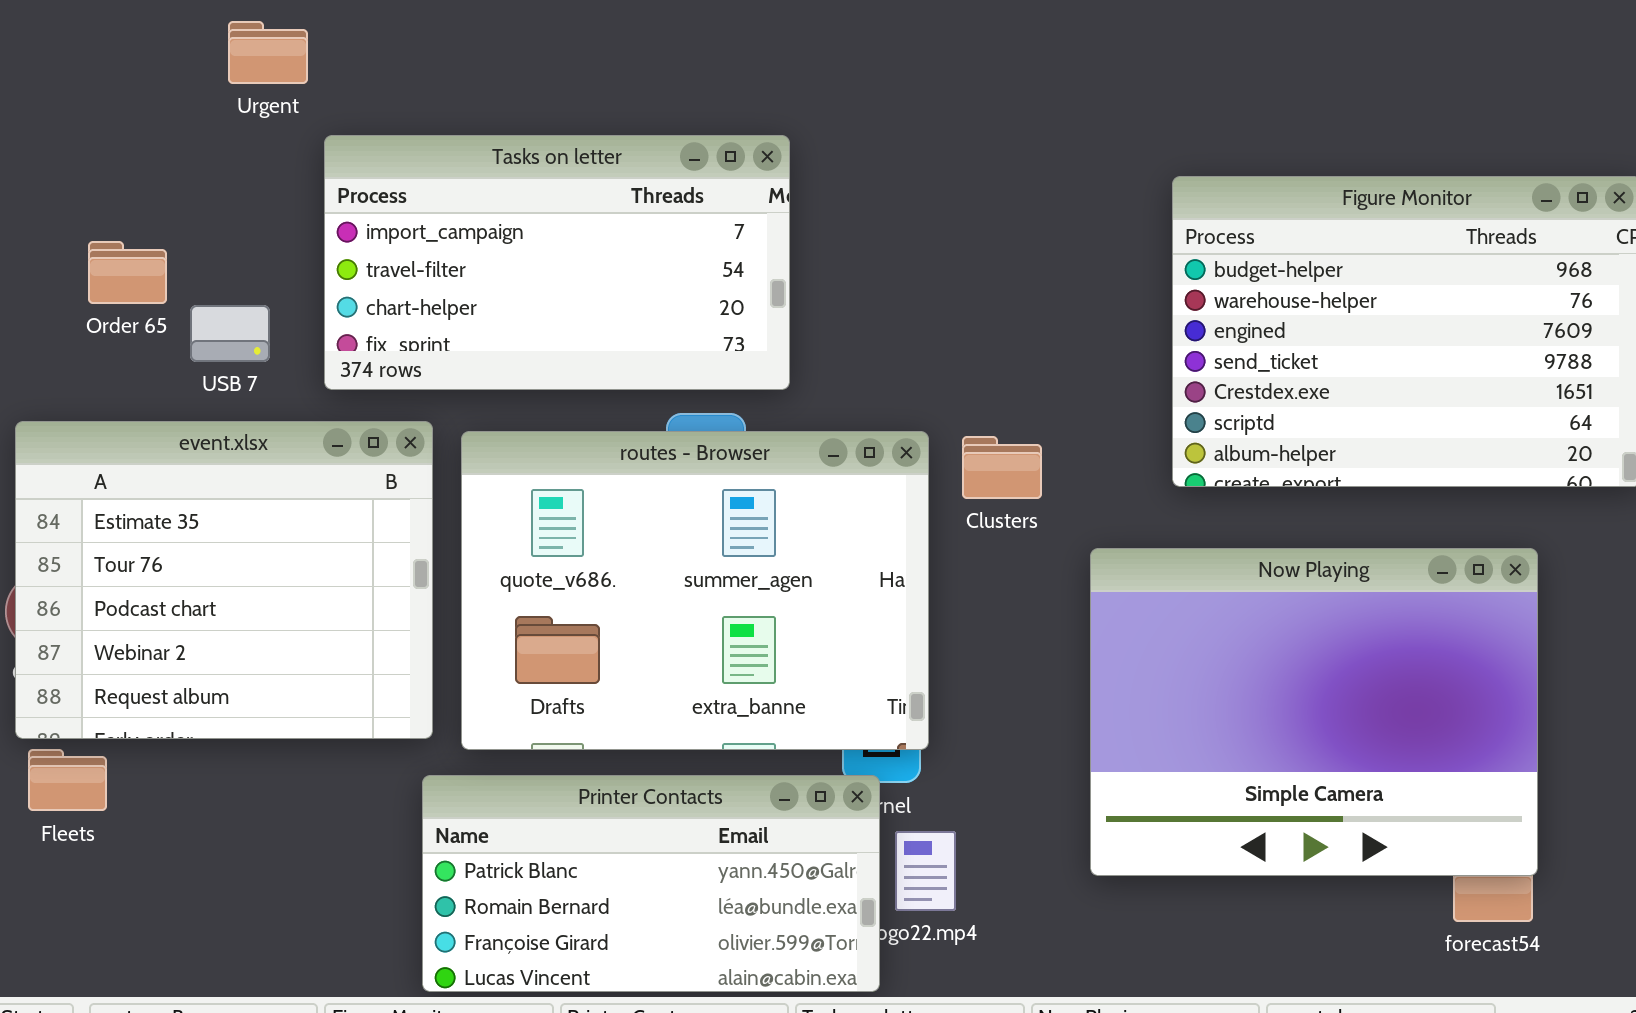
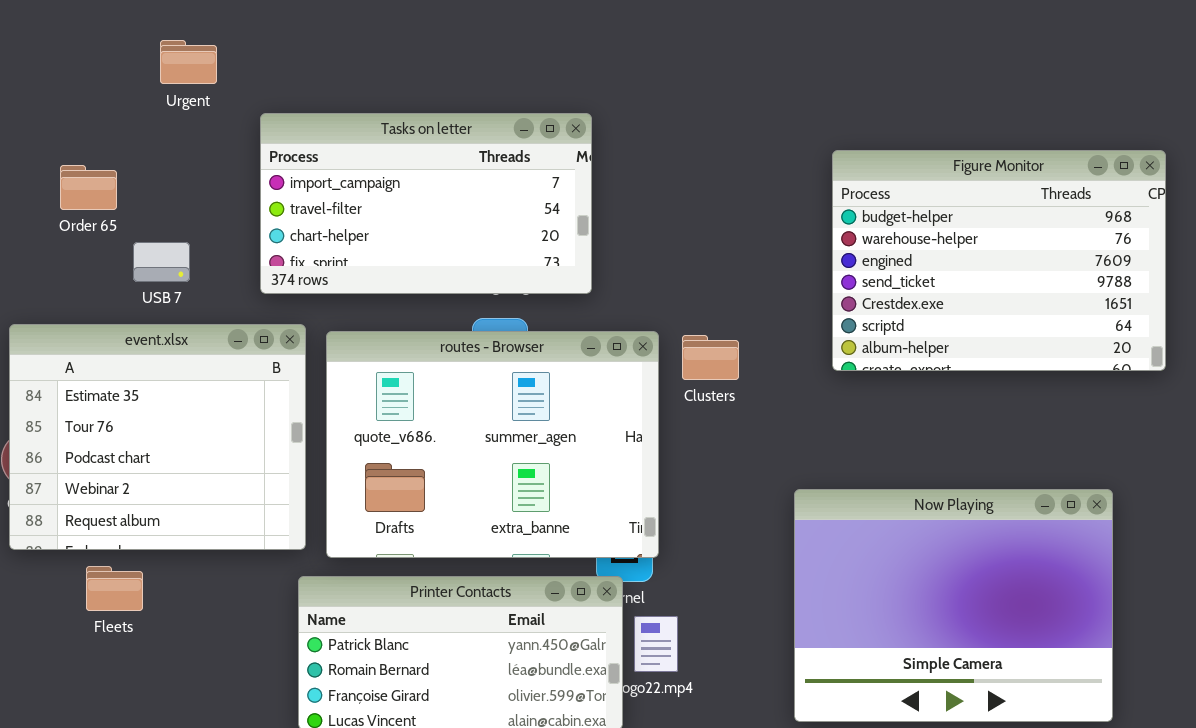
Tasks on letter: [324,135,790,390] -> [260,113,592,294], moved
Order 65: [88,241,167,304] -> [60,165,117,210], moved
Now Playing: [1090,548,1538,876] -> [794,489,1113,722], moved
Fleets: [28,749,107,811] -> [86,566,143,611], moved

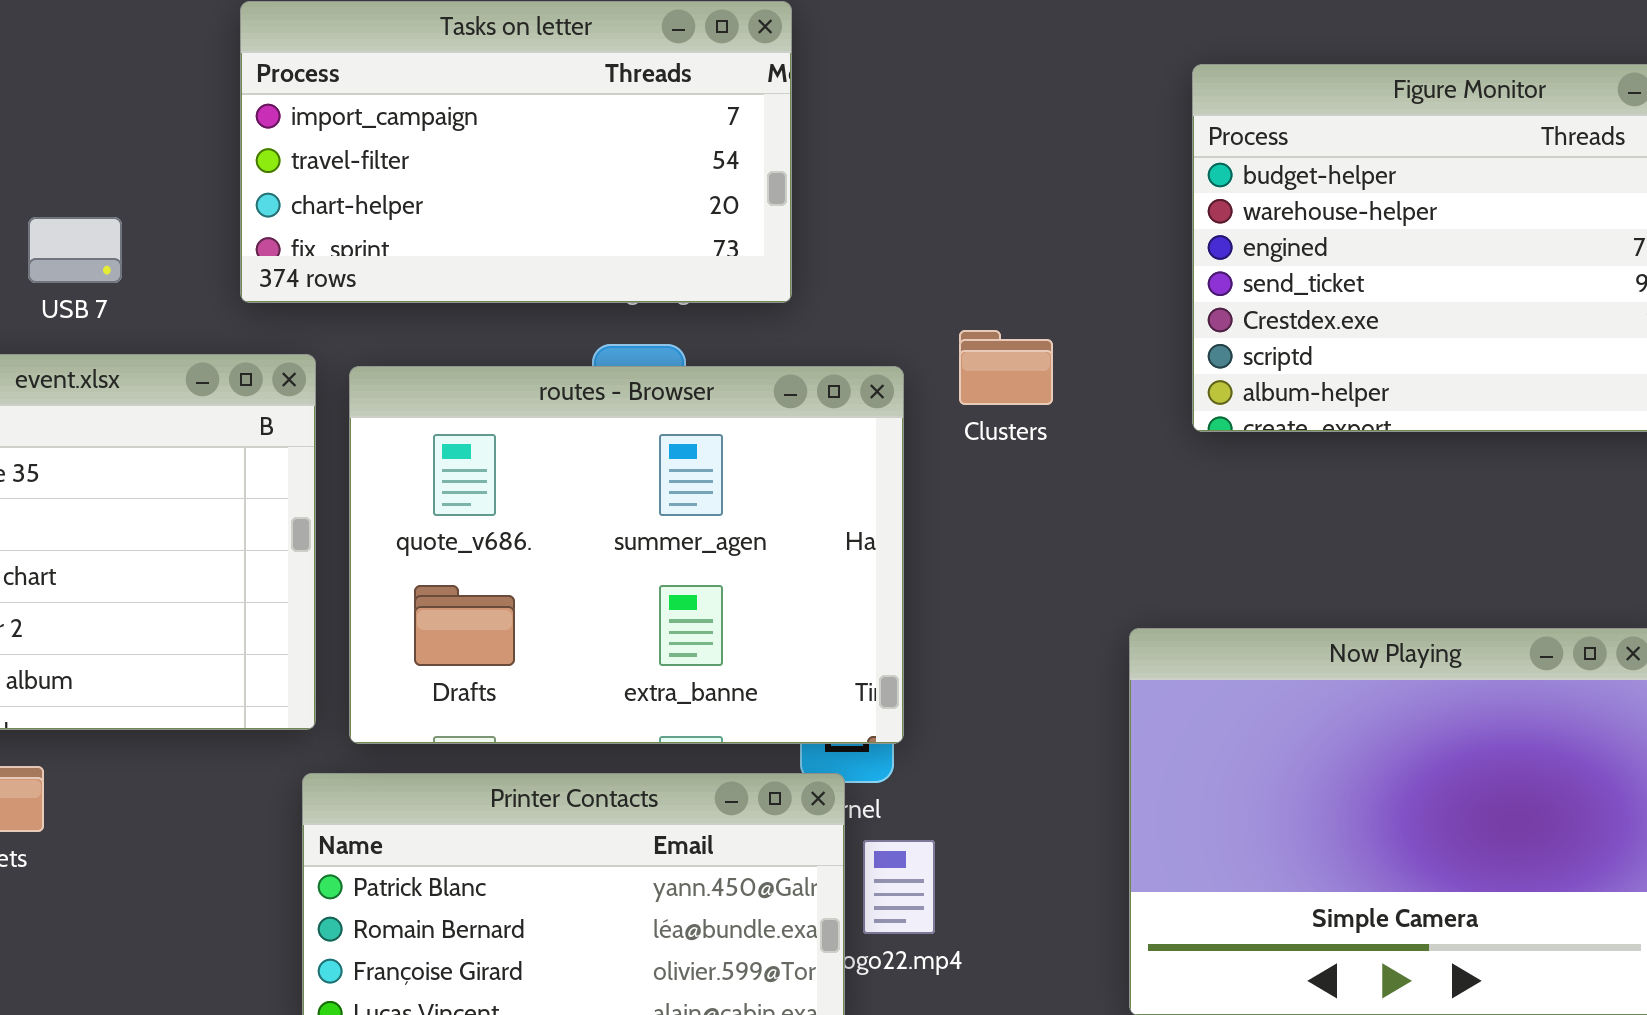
Clusters: [682,335,739,380] -> [959,330,1053,405], moved

